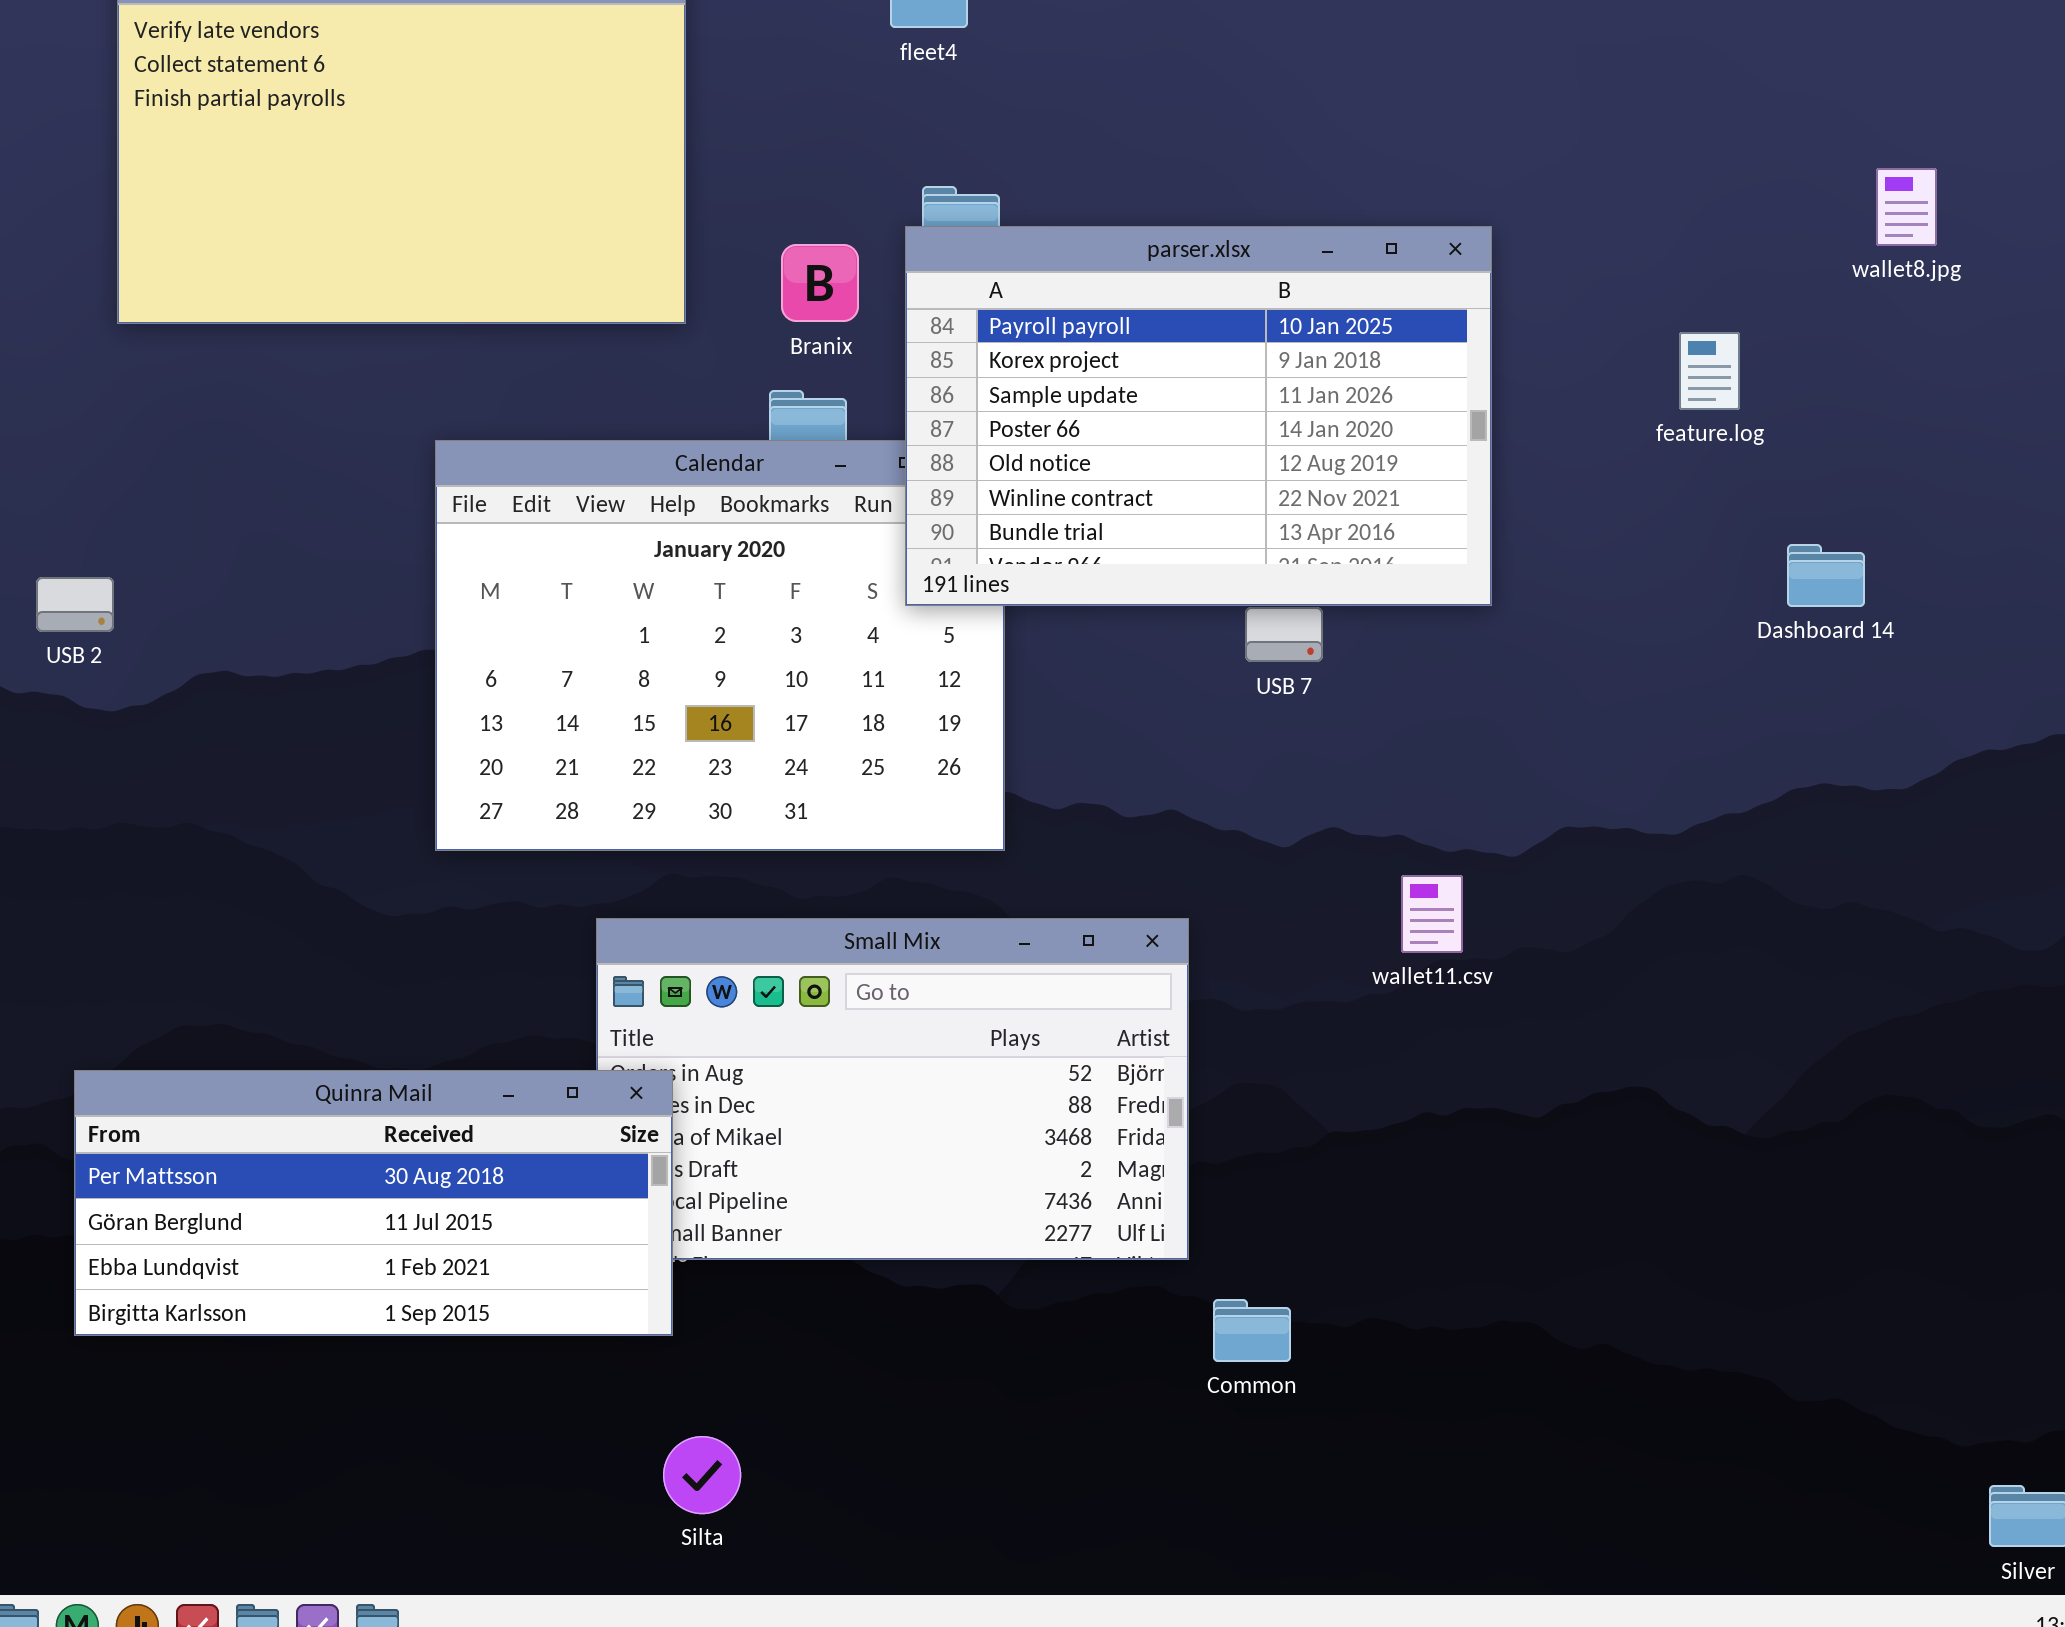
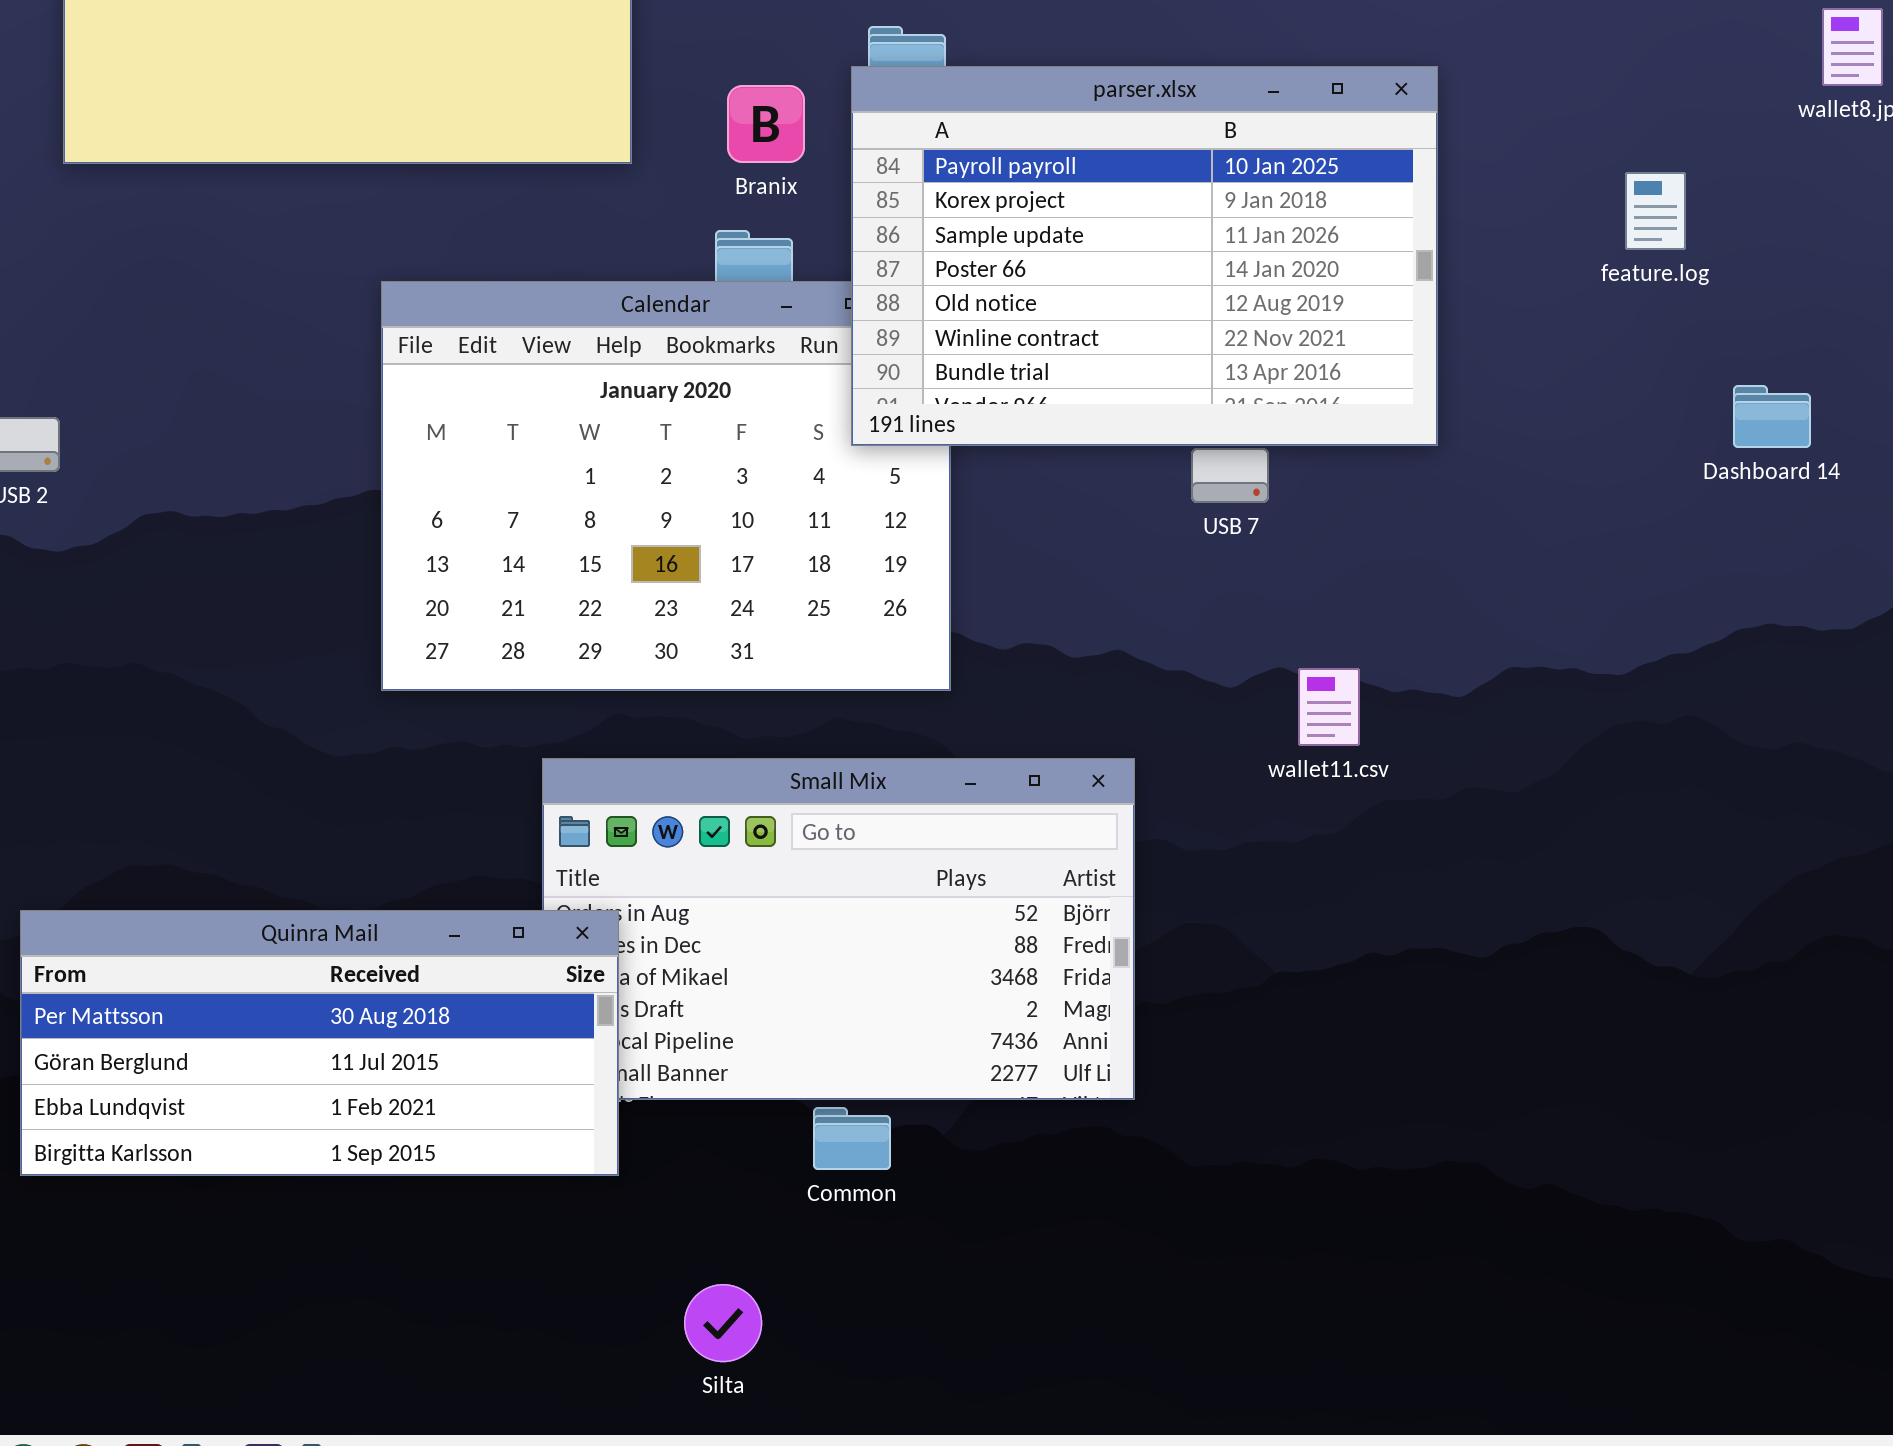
wallet11.csv: [1401,875,1463,953] -> [1298,668,1360,746], moved
Common: [1213,1299,1291,1362] -> [813,1107,891,1170], moved
Silta: [663,1436,741,1514] -> [684,1284,762,1362], moved

